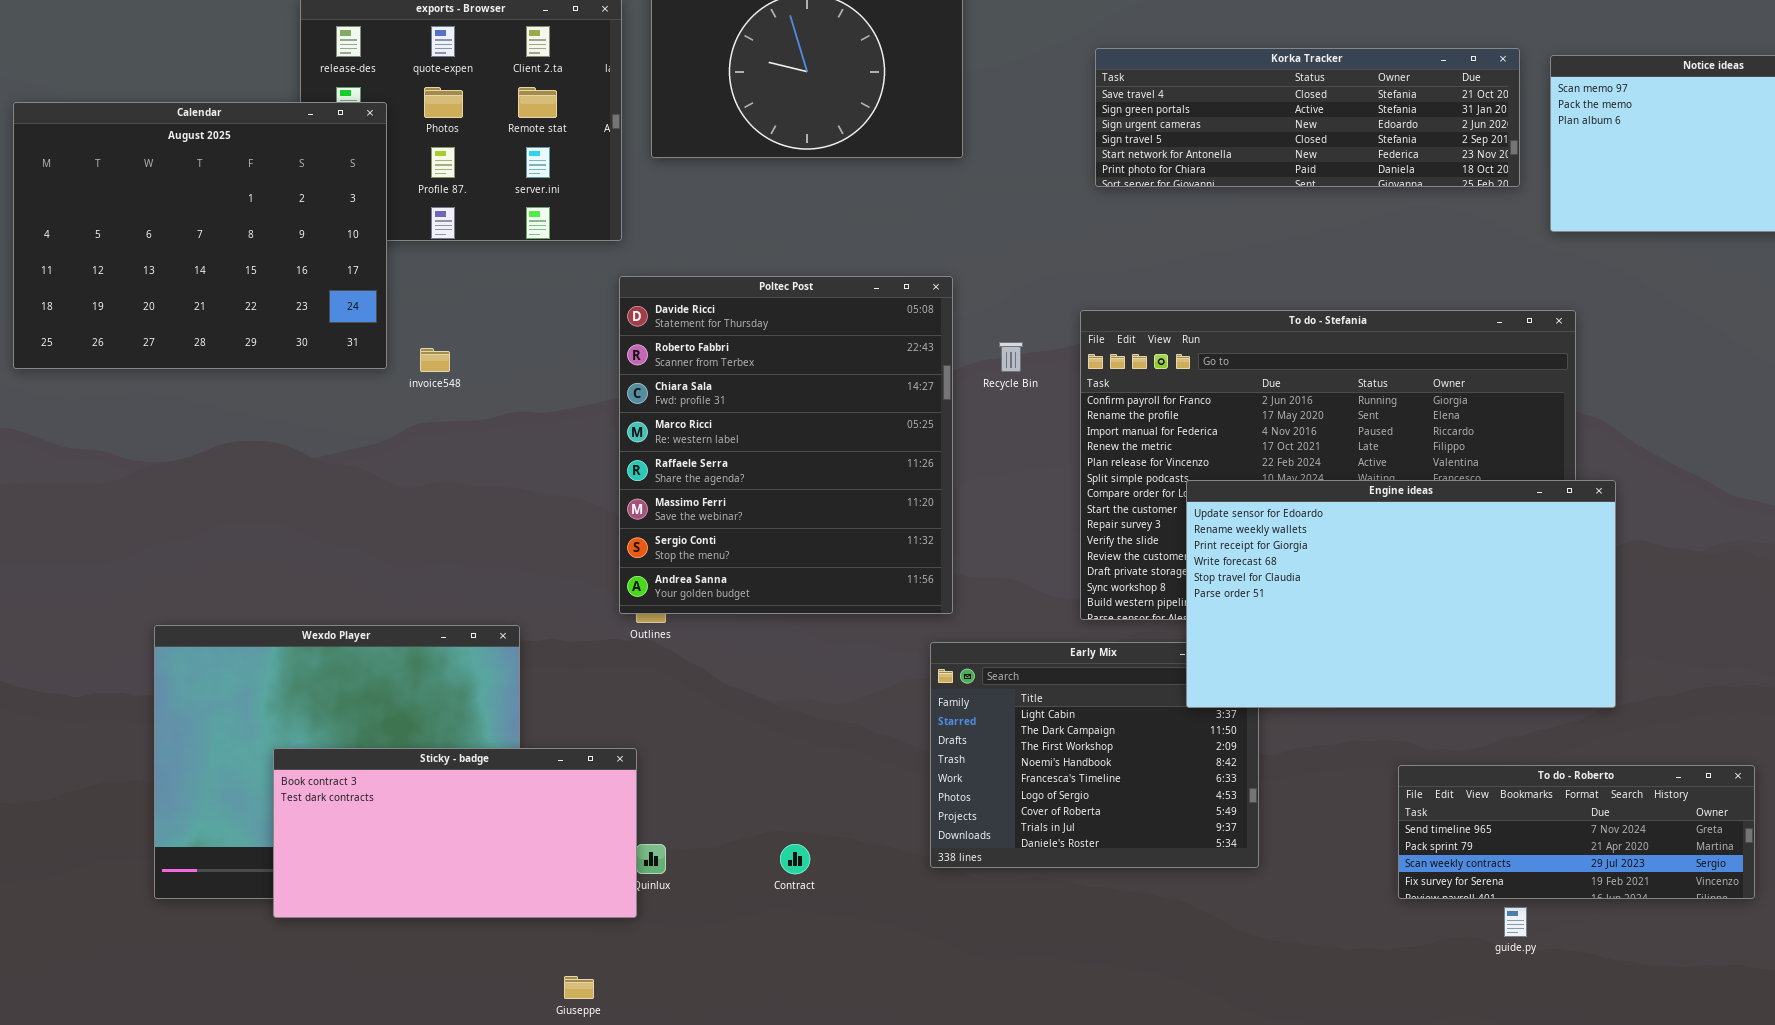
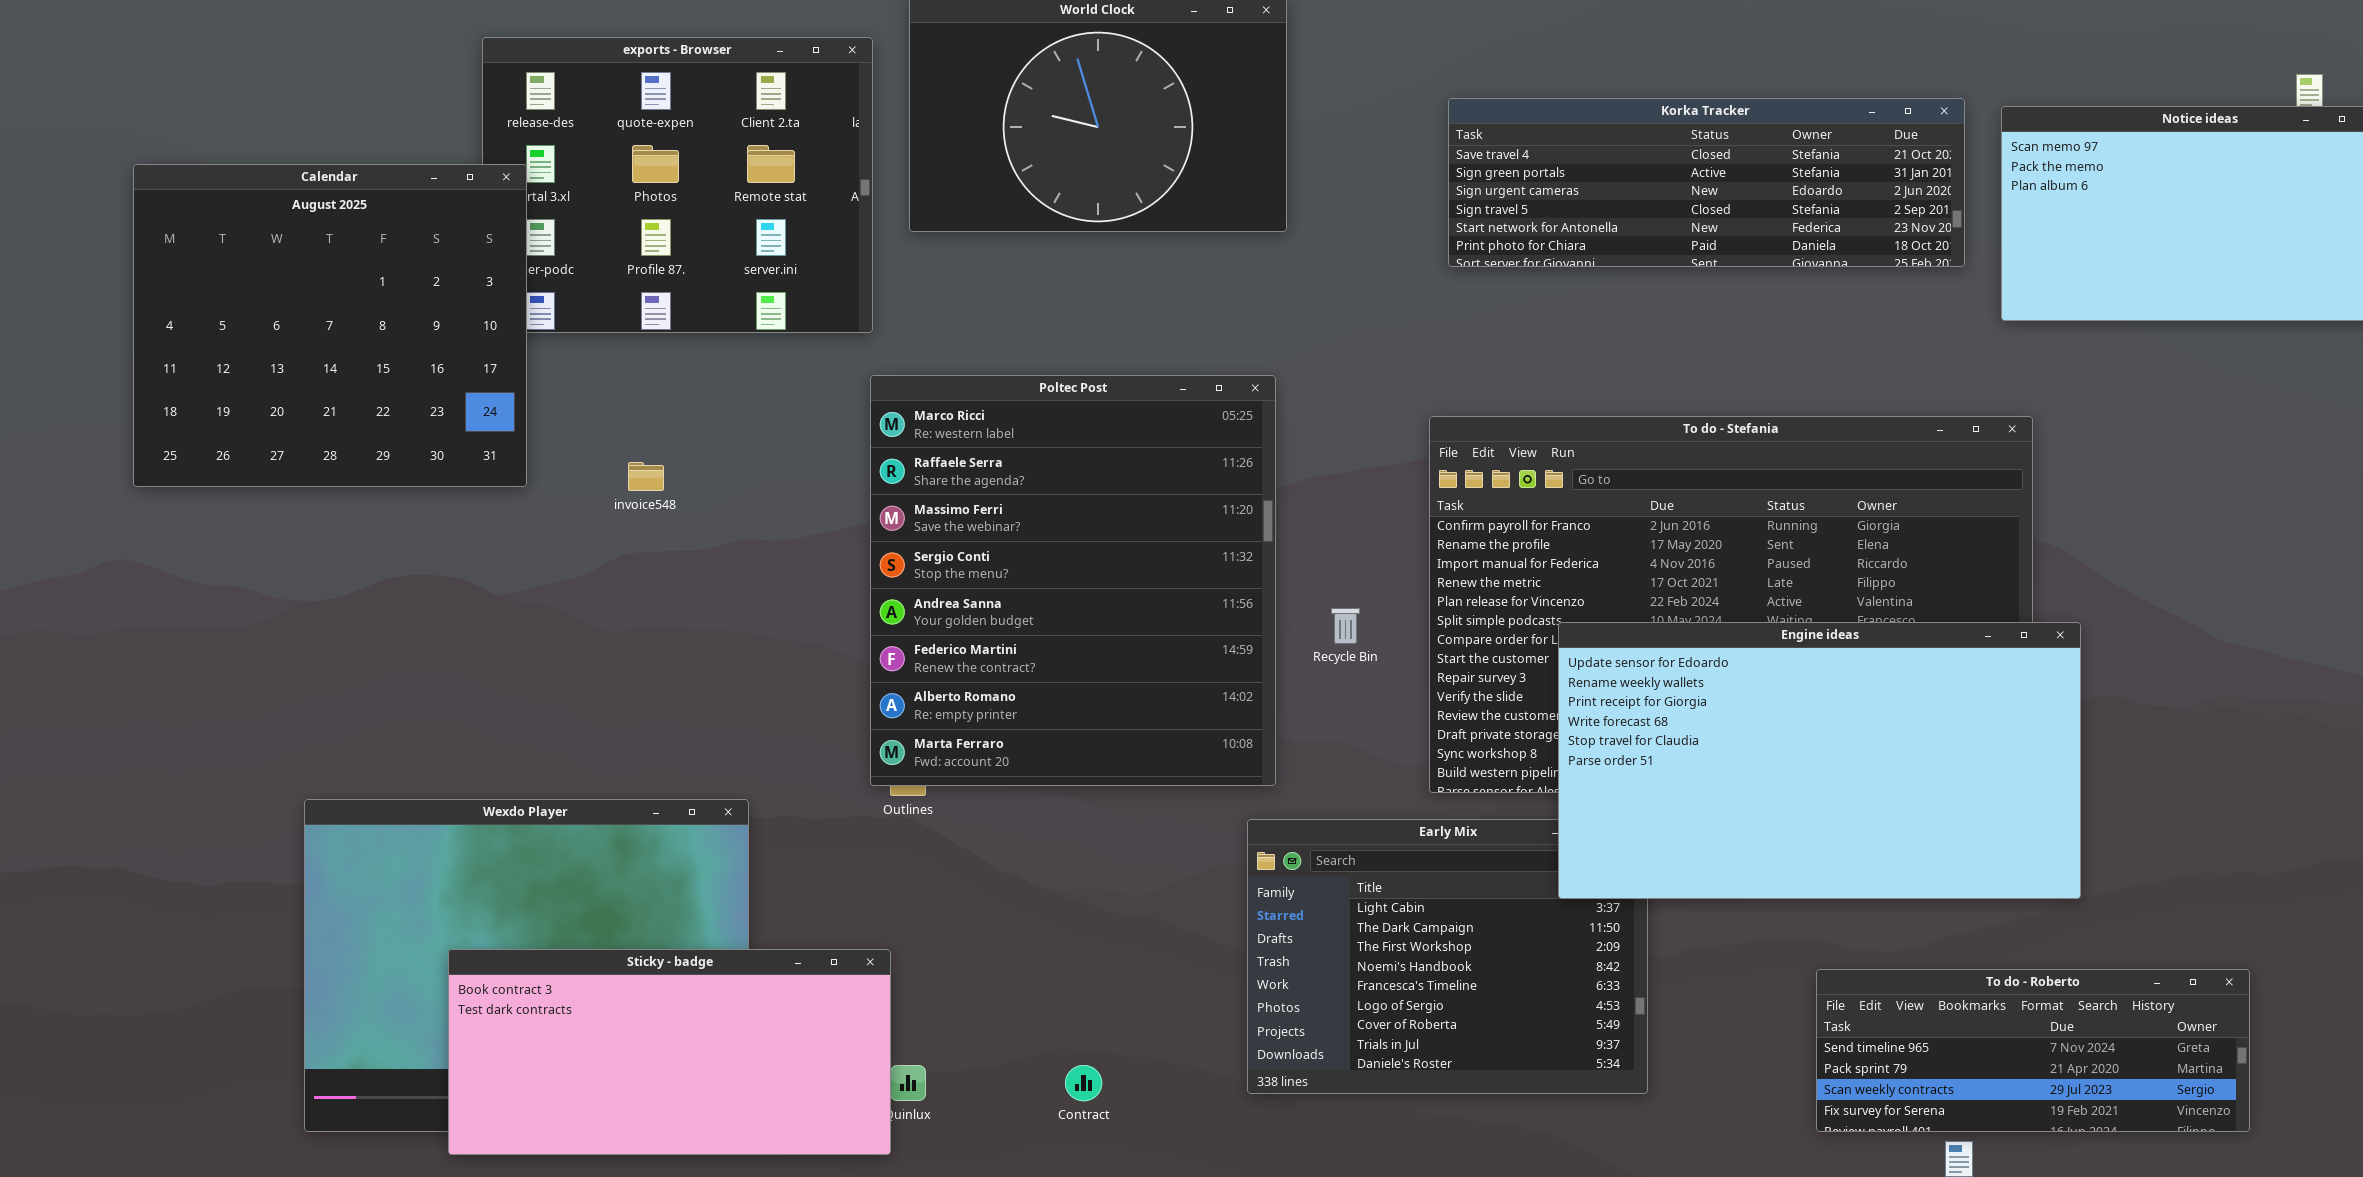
Calendar: [13,102,387,369] -> [133,164,527,487], resized
Poltec Post: [619,276,953,614] -> [870,375,1276,786], scrolled down 3 rows
Recycle Bin: [999,342,1023,372] -> [1331,608,1360,644], moved

